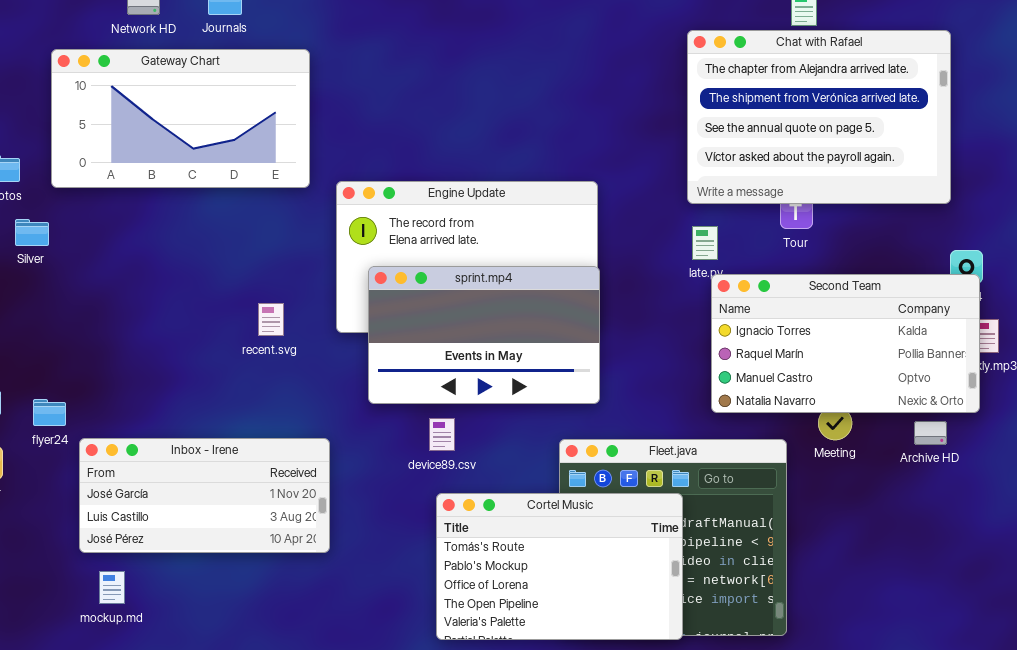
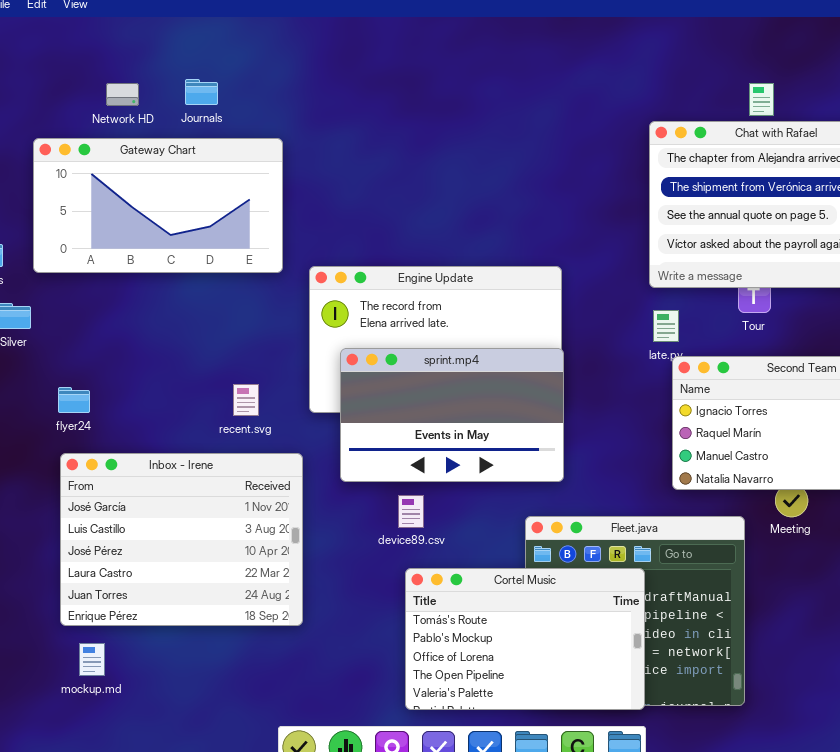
flyer24: [33,399,66,426] -> [58,387,90,413], moved
Inbox - Irene: [79,438,330,553] -> [60,453,303,626], resized

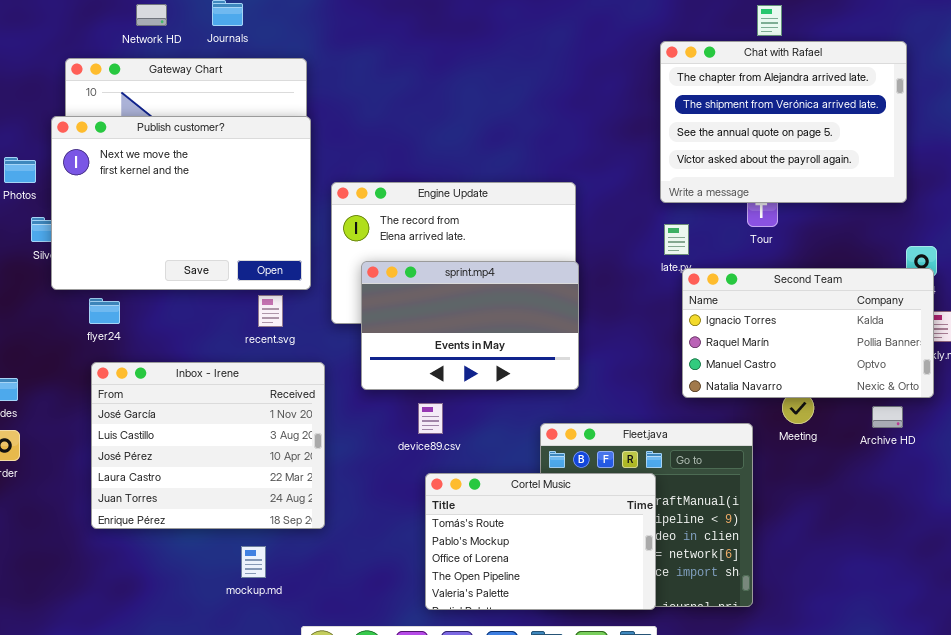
Publish customer?: none -> [51,116,311,290], opened
mockup.md: [79,643,105,676] -> [241,546,266,578], moved

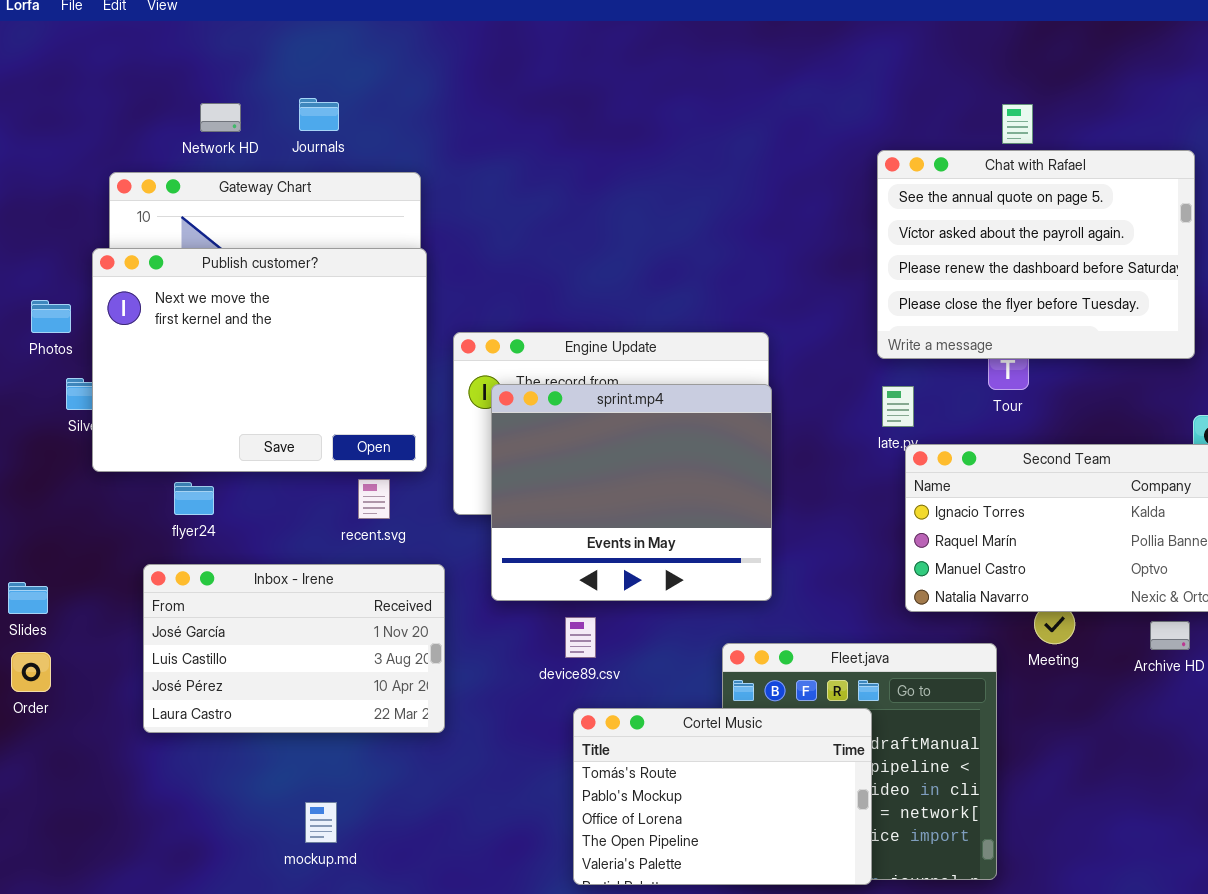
Chat with Rafael: [660,41,907,203] -> [877,150,1195,359], scrolled down 2 rows
sprint.mp4: [361,261,579,390] -> [491,384,772,601], resized
flyer24: [89,298,120,324] -> [174,482,214,515], moved
Inbox - Irene: [91,362,325,529] -> [143,564,445,733], resized
mockup.md: [241,546,266,578] -> [305,802,337,843], moved

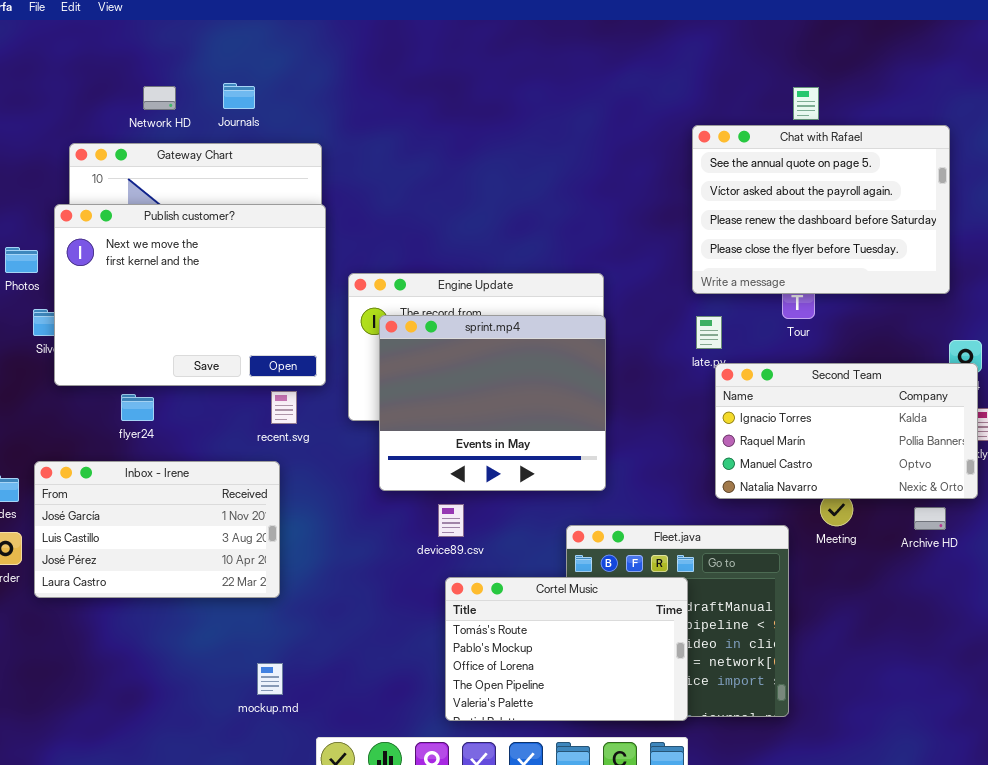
Inbox - Irene: [143,564,445,733] -> [34,461,280,598], moved
mockup.md: [305,802,337,843] -> [257,663,283,695], moved

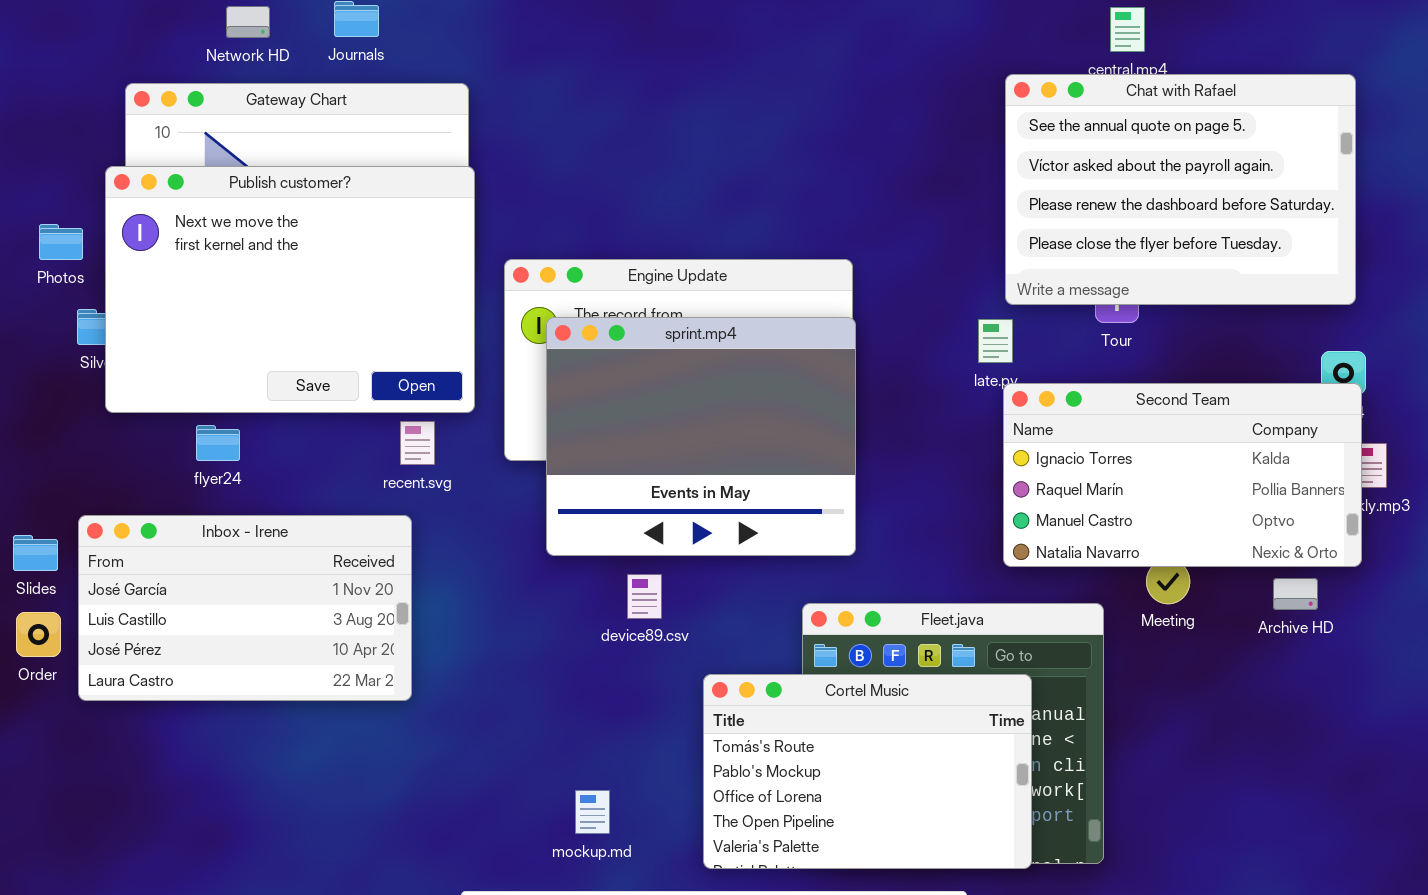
Chat with Rafael: [692,125,950,294] -> [1005,74,1356,305], moved
Cortel Music: [445,577,688,721] -> [703,674,1032,869], moved
mockup.md: [257,663,283,695] -> [575,790,610,834], moved

